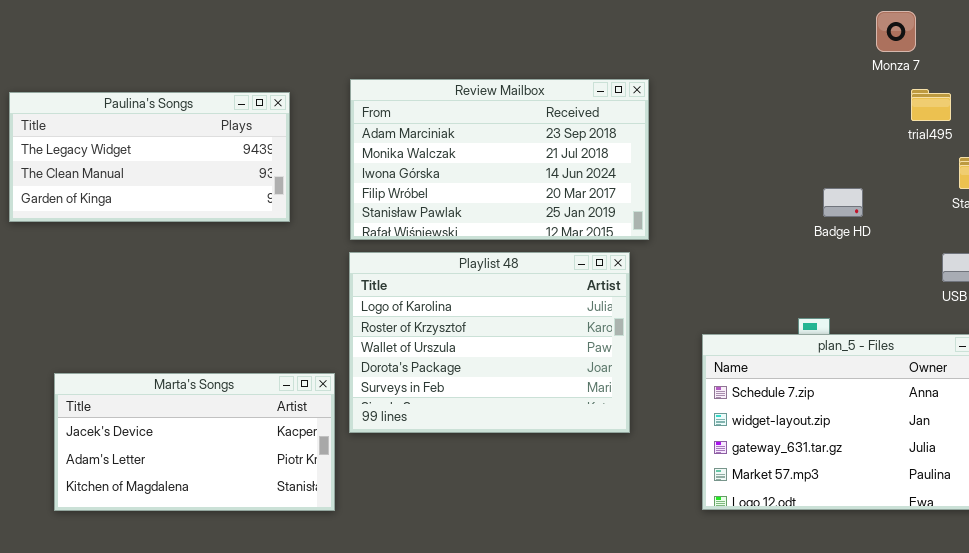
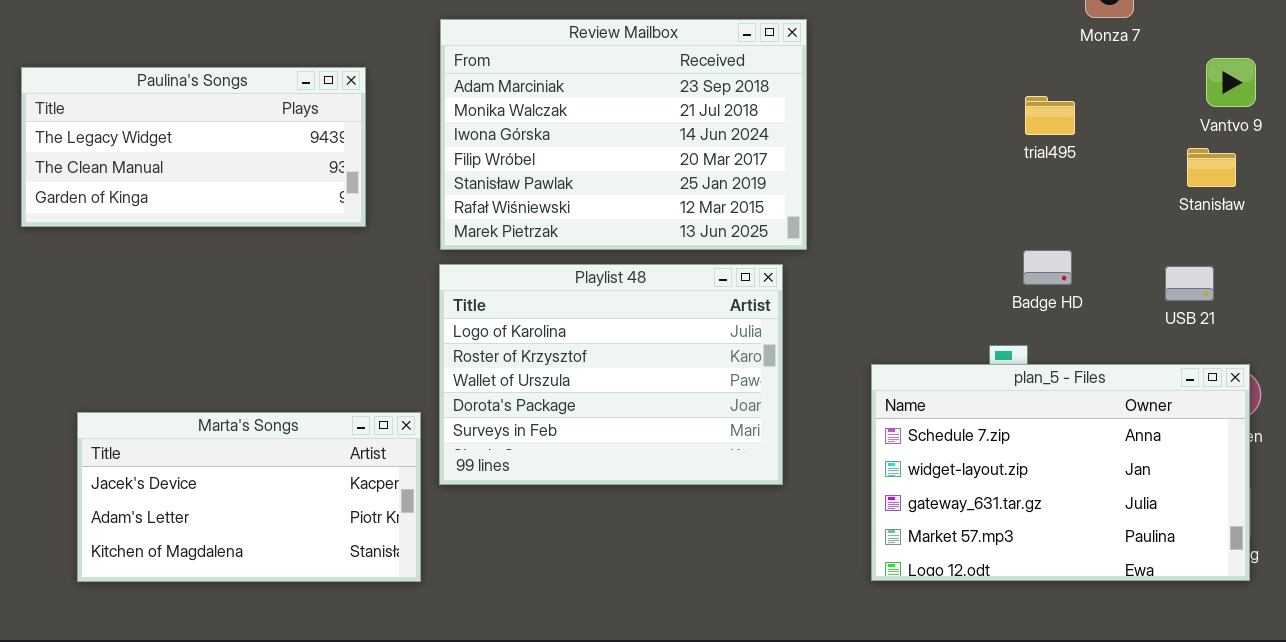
Review Mailbox: [350,79,649,240] -> [440,19,807,250], resized
trial495: [911,89,951,121] -> [1025,96,1075,135], moved
Badge HD: [823,188,863,217] -> [1023,250,1072,285], moved

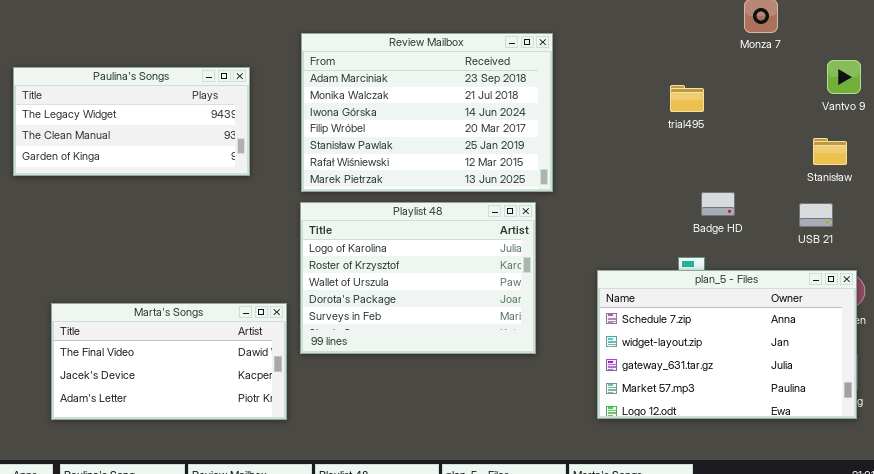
trial495: [1025,96,1075,135] -> [670,85,704,112], moved
Stanisław: [1187,148,1236,187] -> [813,138,847,165], moved
Marta's Songs: [77,412,421,582] -> [51,303,287,420], scrolled up 1 row

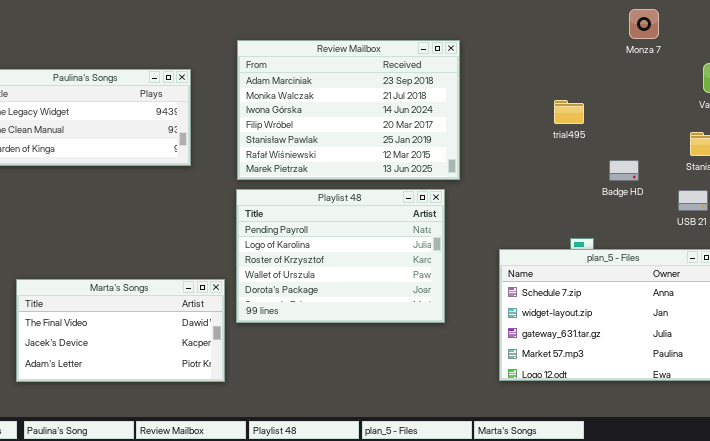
trial495: [670,85,704,112] -> [554,100,584,124], moved
Badge HD: [701,192,735,216] -> [609,160,639,181], moved
Playlist 48: [300,202,536,354] -> [236,189,445,323], scrolled up 1 row

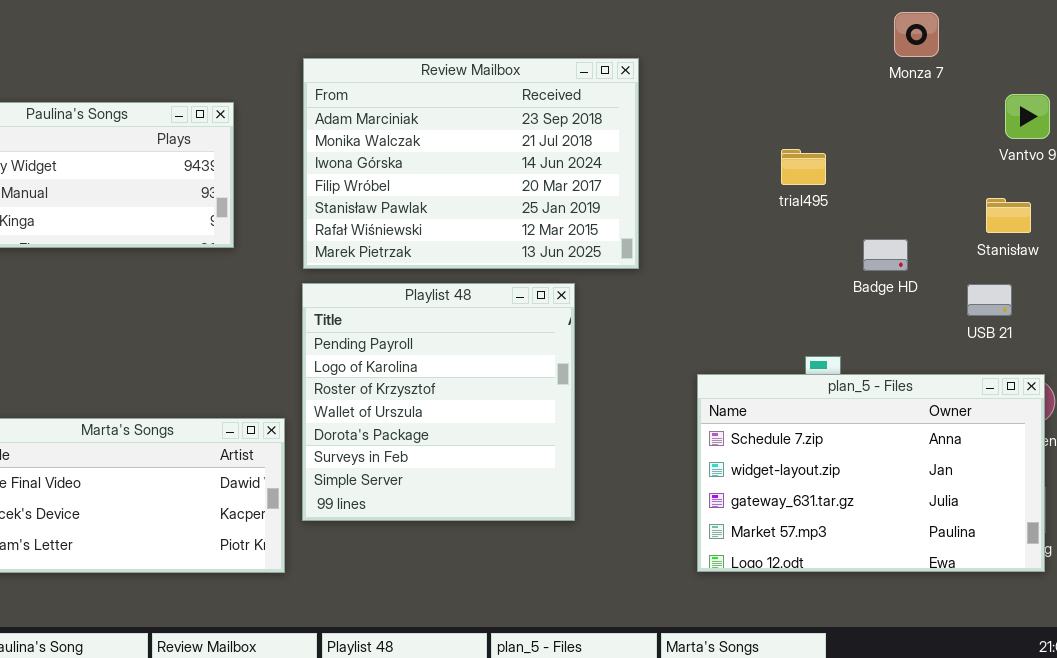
Playlist 48: [236,189,445,323] -> [302,283,575,521], resized

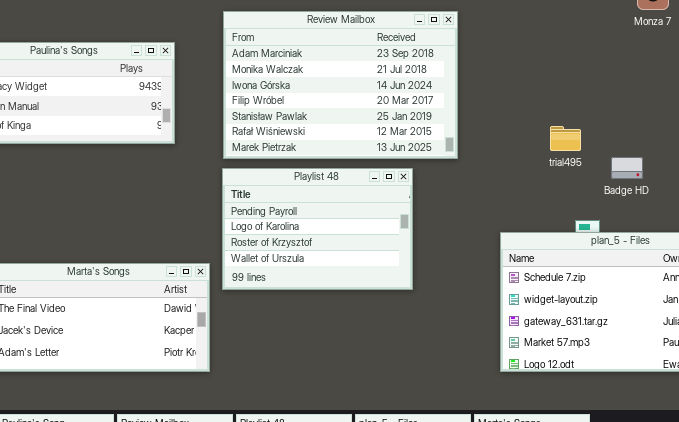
trial495: [781,149,826,185] -> [550,126,581,151], moved
Badge HD: [863,239,908,271] -> [611,157,643,179], moved
Playlist 48: [302,283,575,521] -> [222,168,413,290], resized

